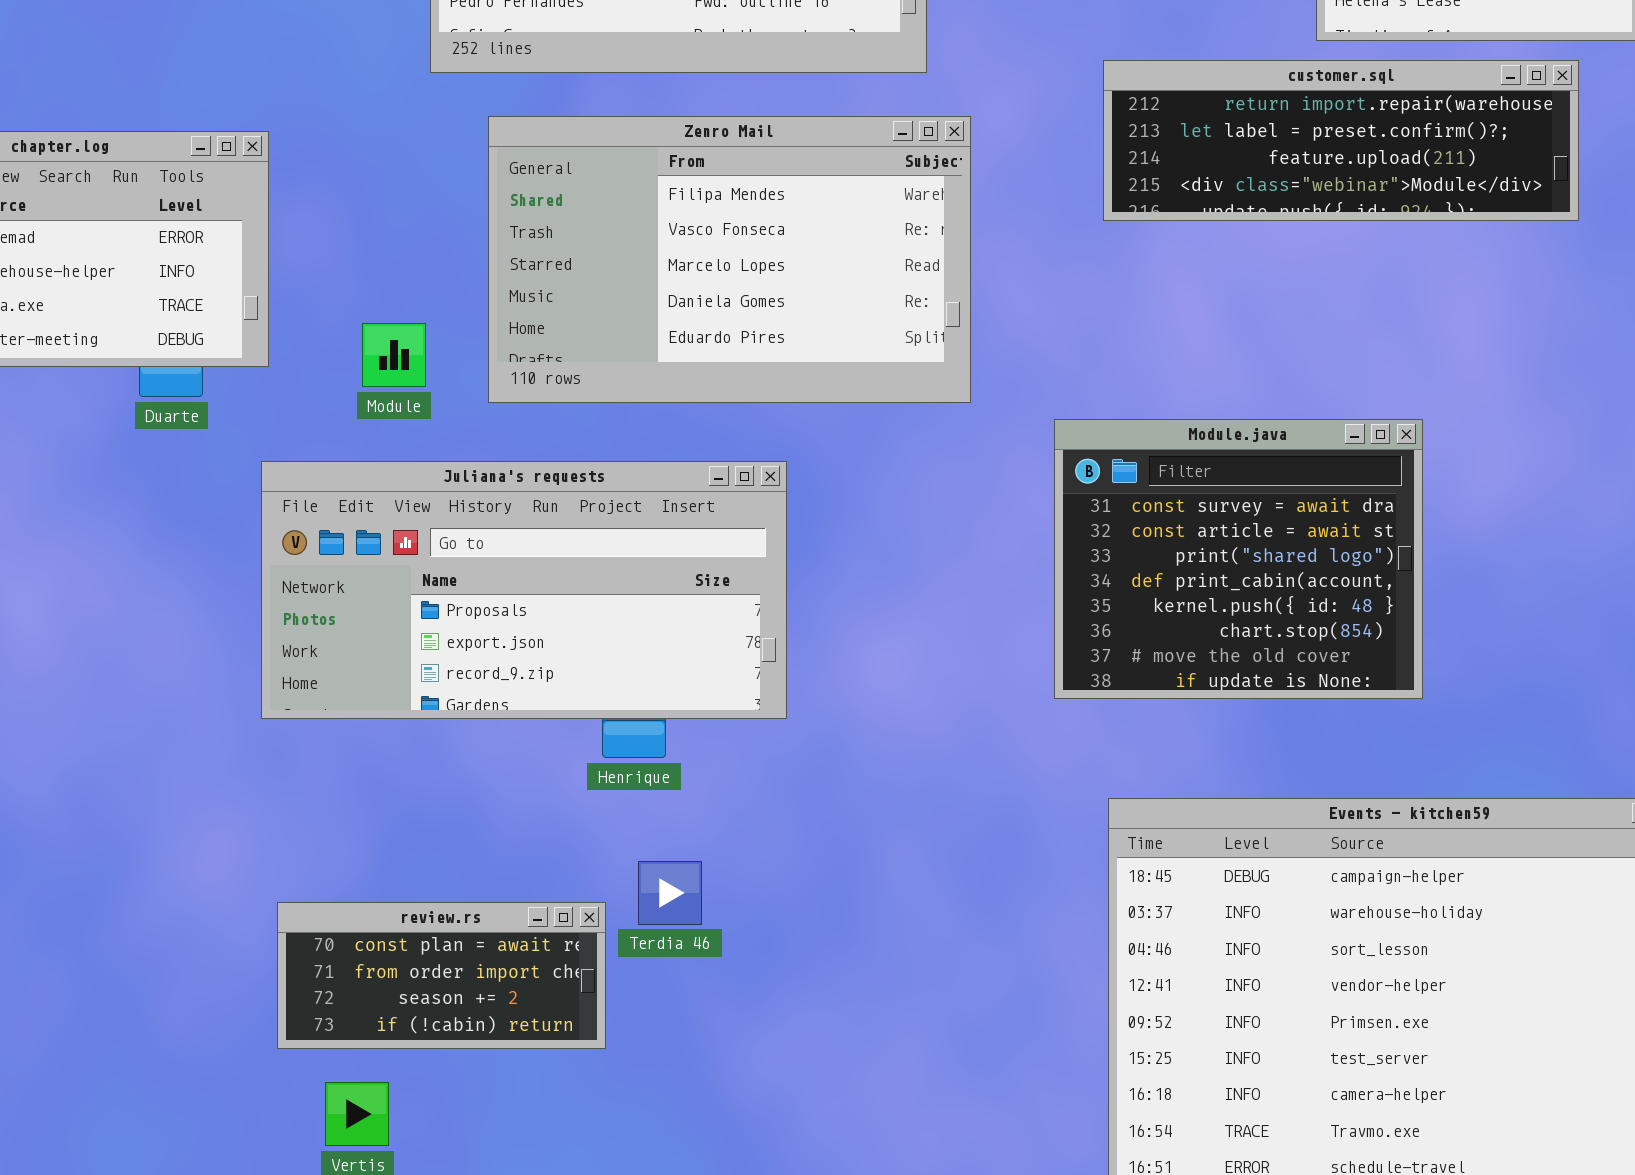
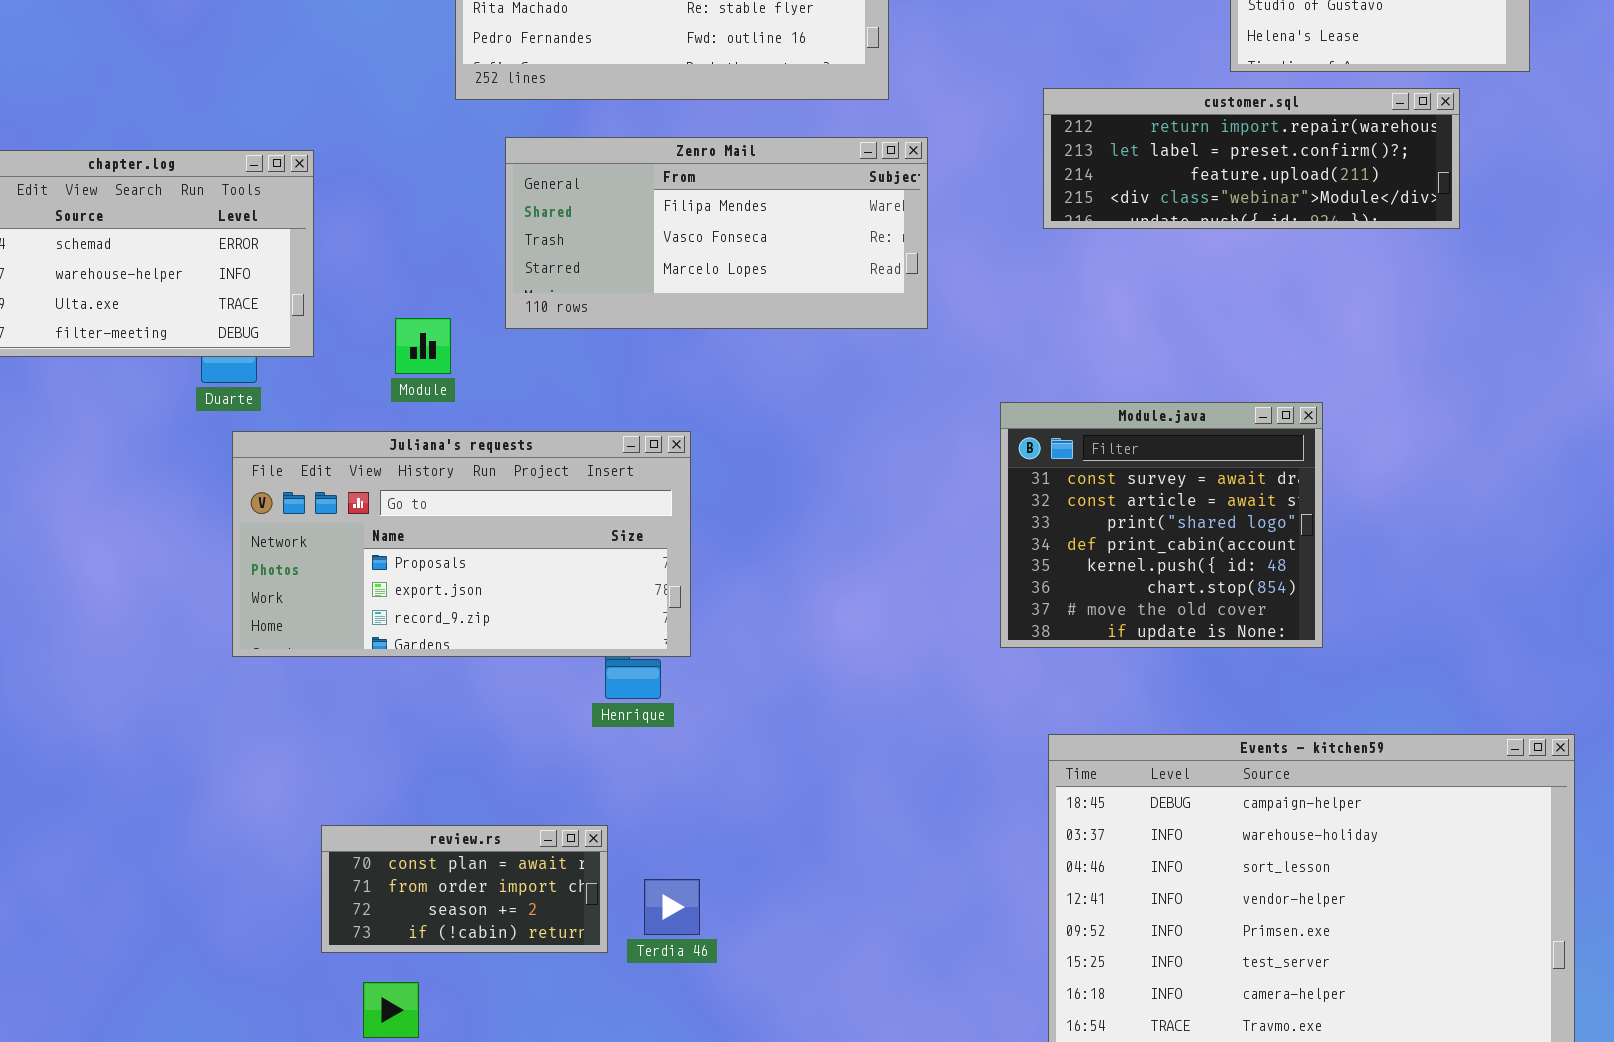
Zenro Mail: [488,116,971,403] -> [505,137,928,329], resized
Juliana's requests: [261,461,787,719] -> [232,431,691,657], moved
Terdia 46: [638,861,702,925] -> [644,879,700,935], moved

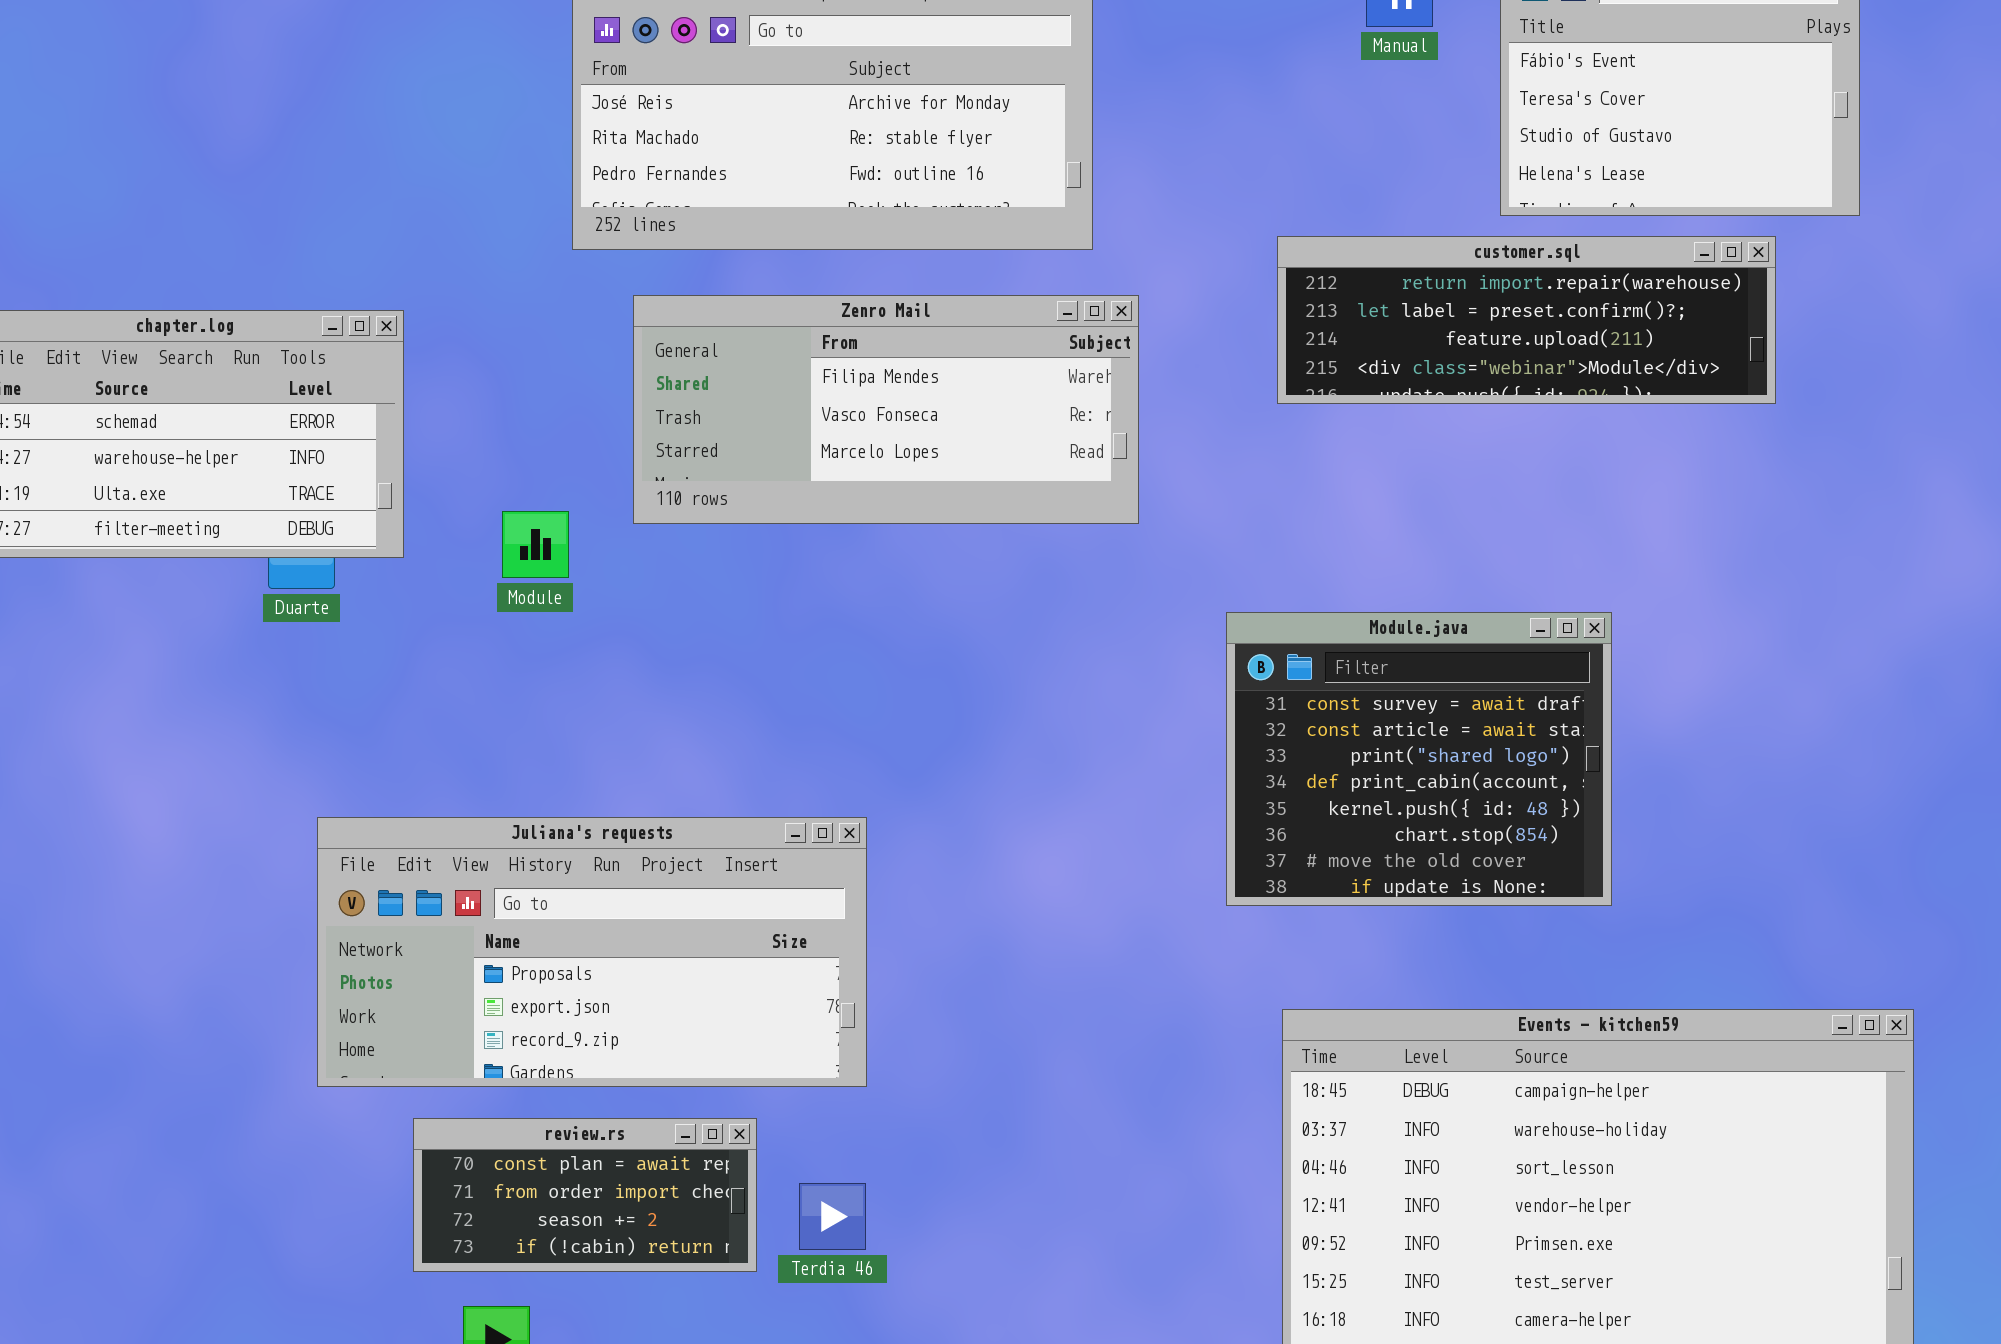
Juliana's requests: [232,431,691,657] -> [317,817,867,1087], moved

